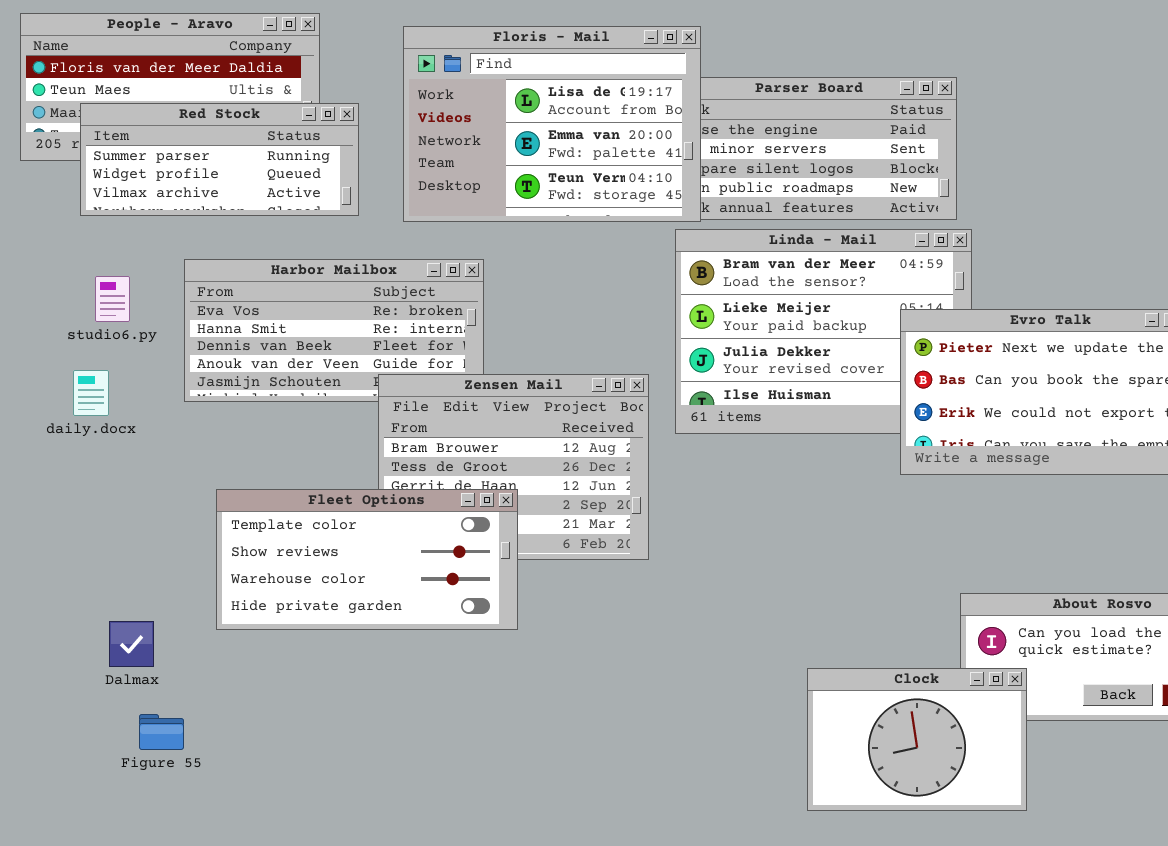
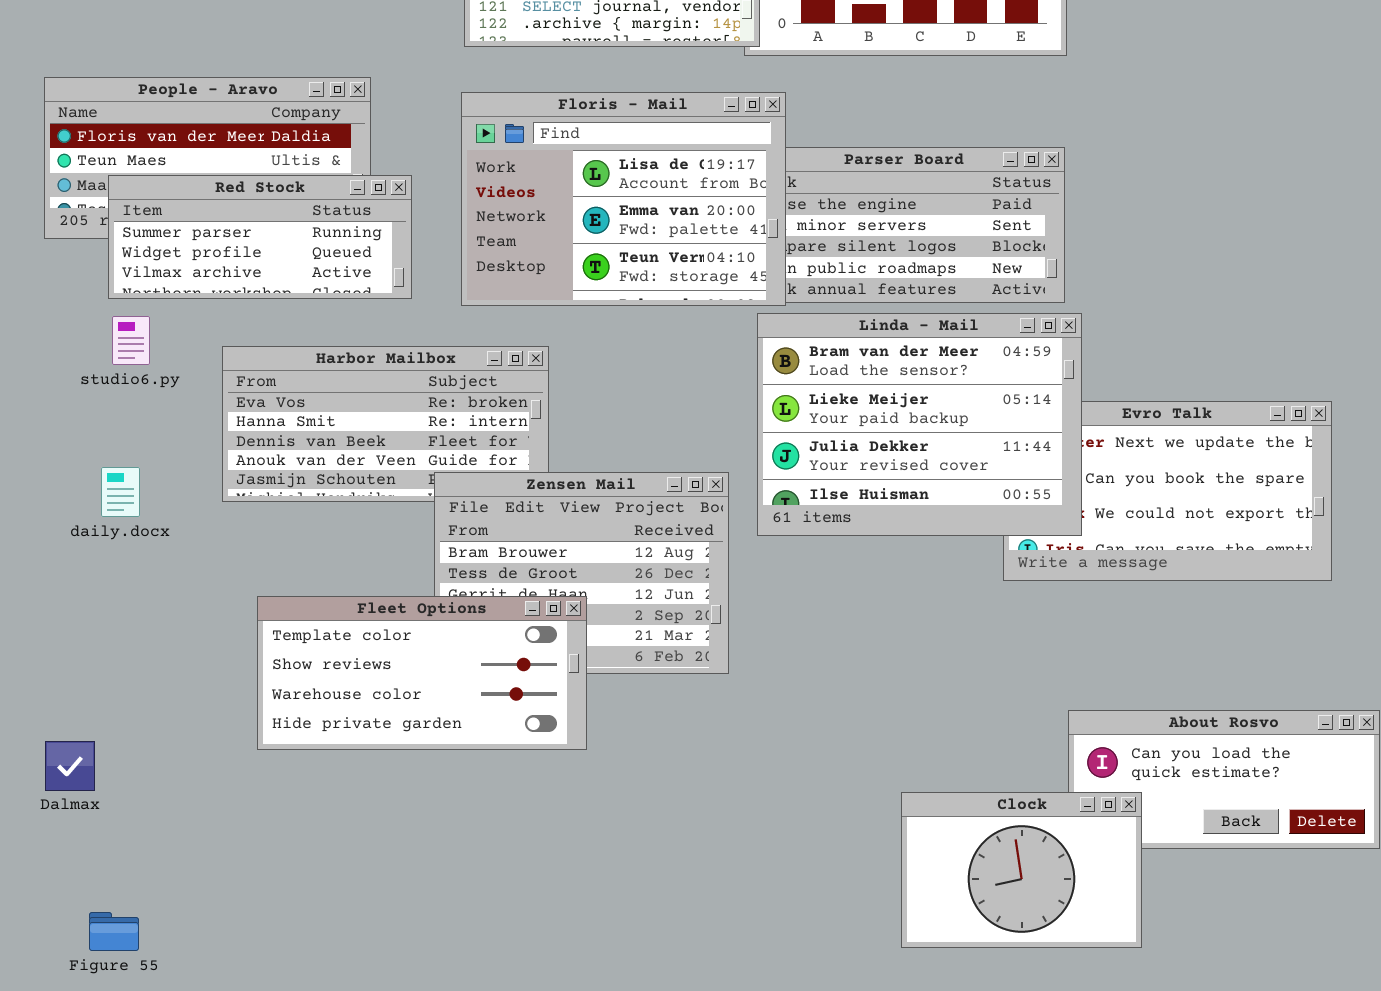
Linda - Mail: [675,229,972,434] -> [757,313,1082,536], raised
studio6.py: [95,276,130,322] -> [112,316,150,365], moved
Dalmax: [109,621,154,667] -> [45,741,95,791], moved
Figure 55: [139,714,184,750] -> [89,912,139,951], moved

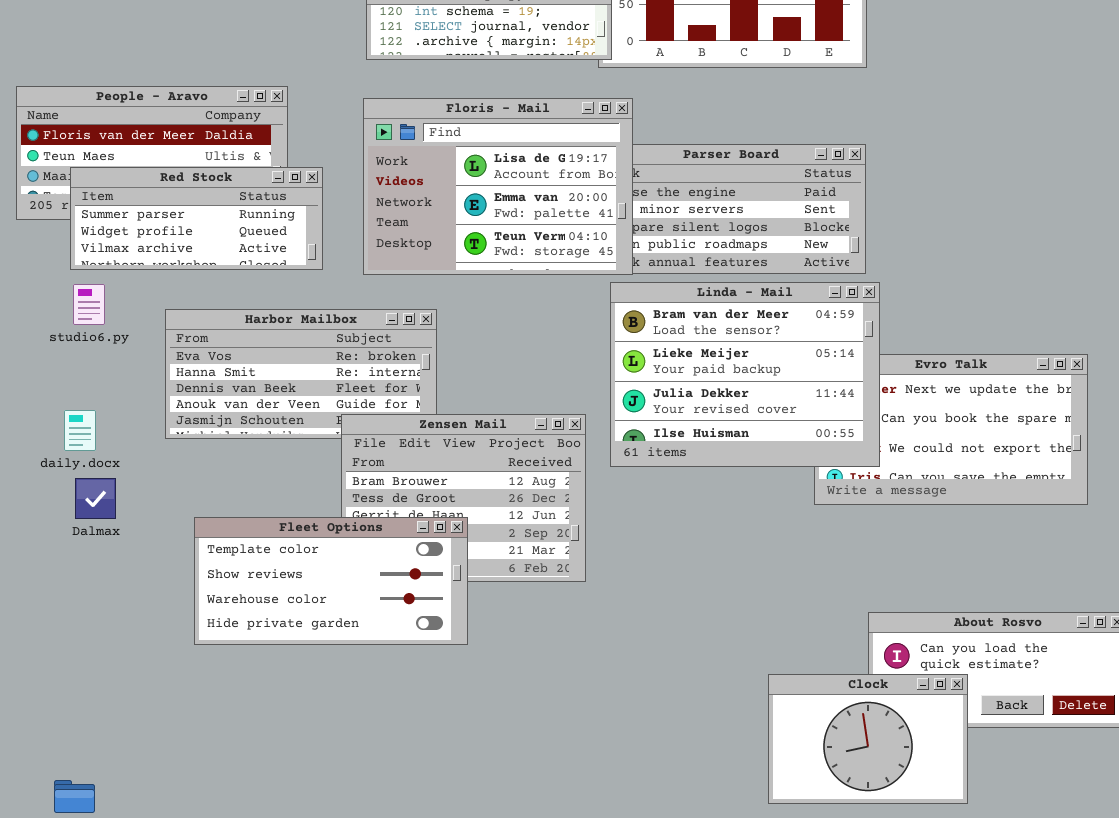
Dalmax: [45,741,95,791] -> [75,478,116,519], moved
Clock: [901,792,1142,948] -> [768,674,968,804], moved

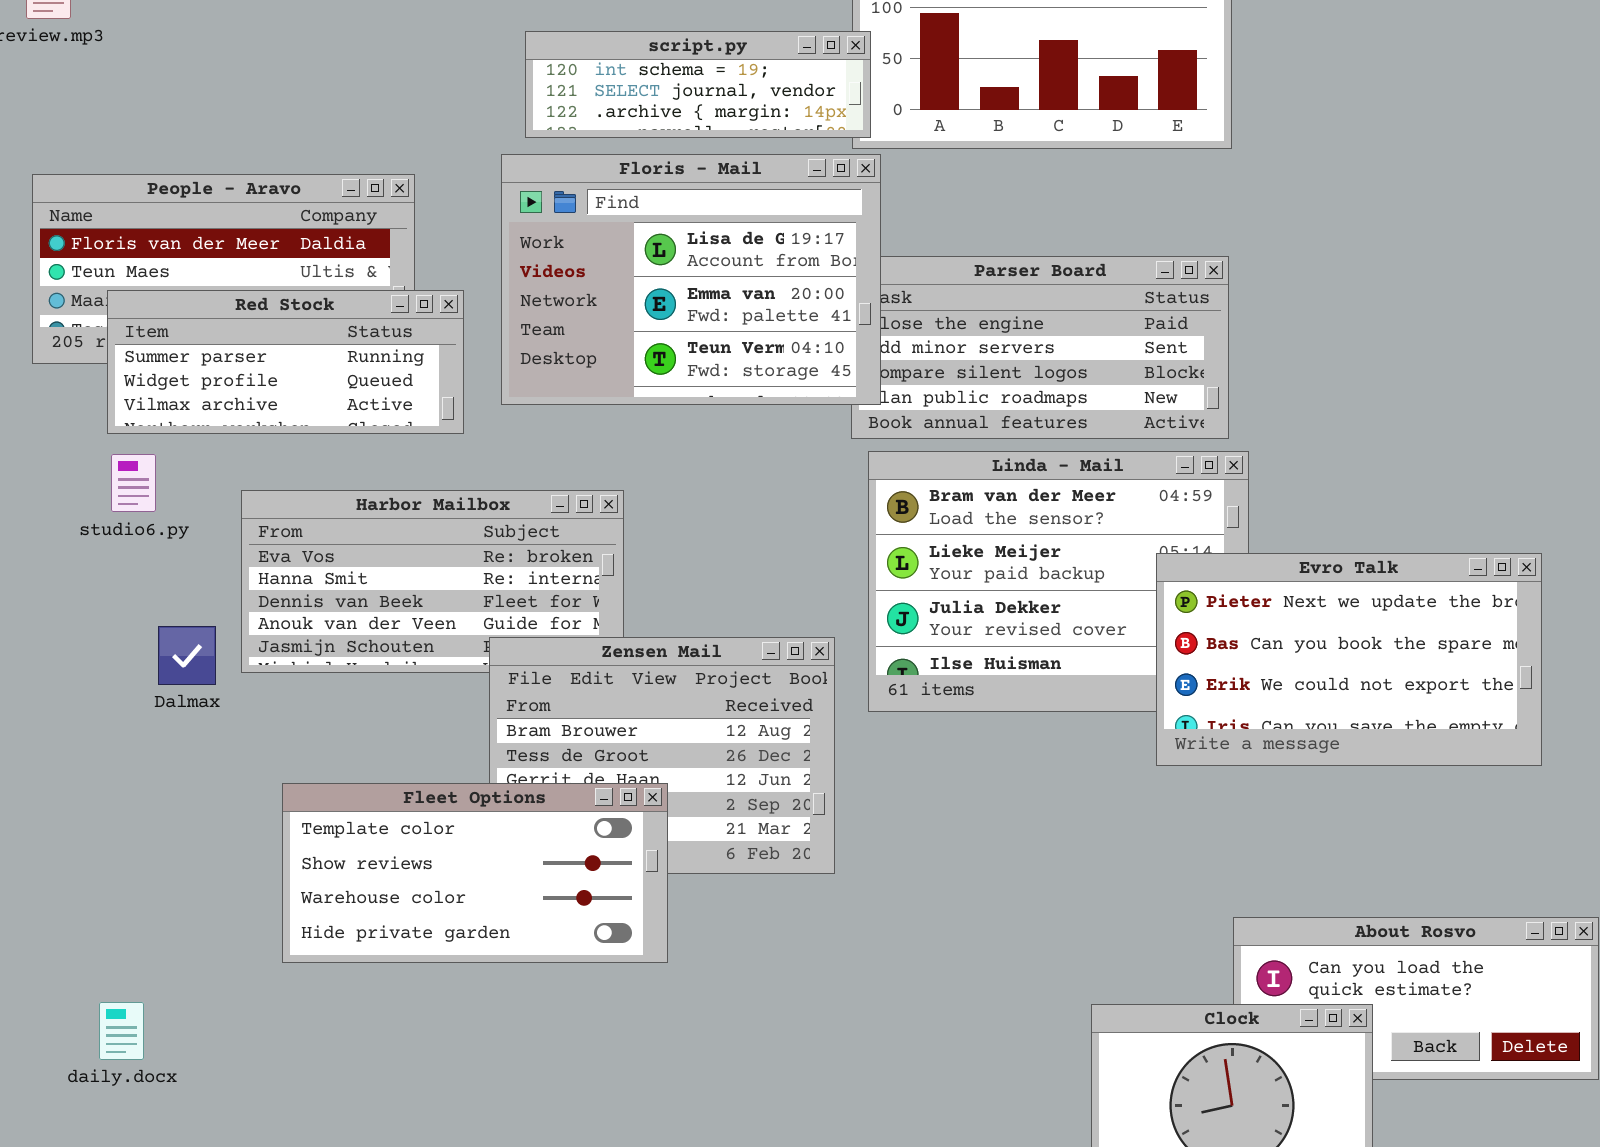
Floris - Mail: [363,98,633,275] -> [501,154,881,405], moved
Evro Talk: [814,354,1088,505] -> [1156,553,1542,766], raised
daily.docx: [64,410,96,451] -> [99,1002,144,1060], moved
Dalmax: [75,478,116,519] -> [158,626,216,685], moved

